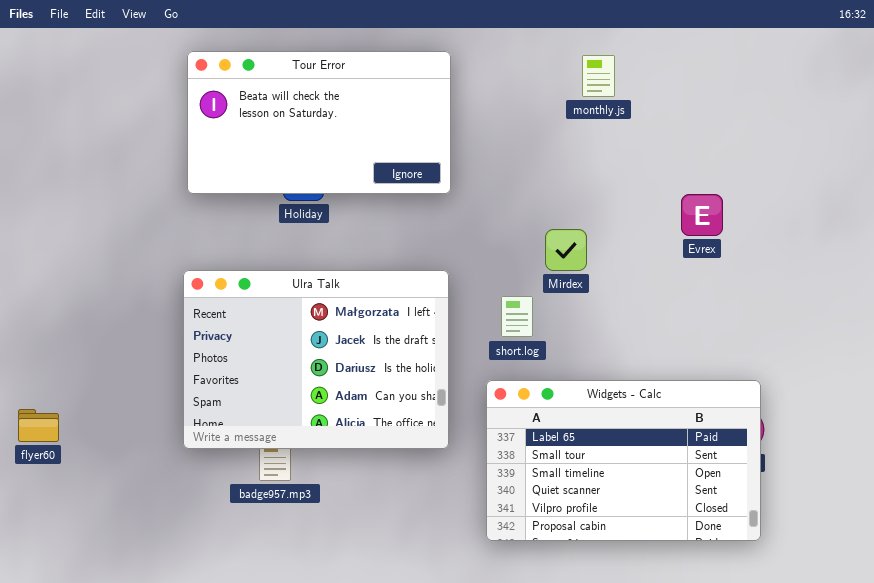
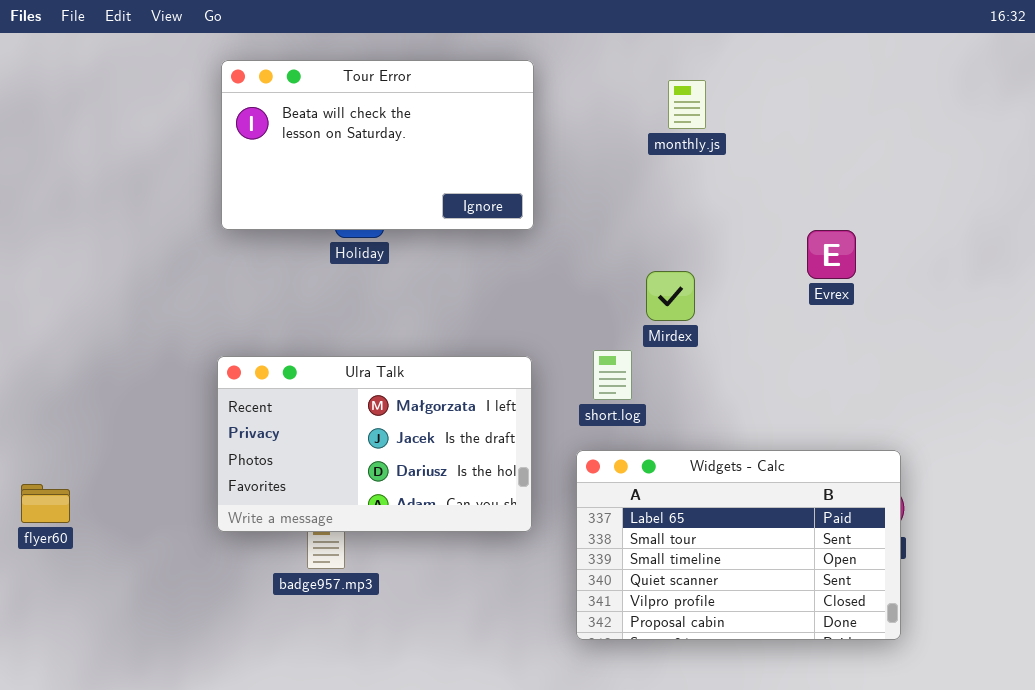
monthly.js: [582,55,615,97] -> [668,80,706,129], moved
Ulra Talk: [183,270,449,449] -> [217,356,532,532], resized

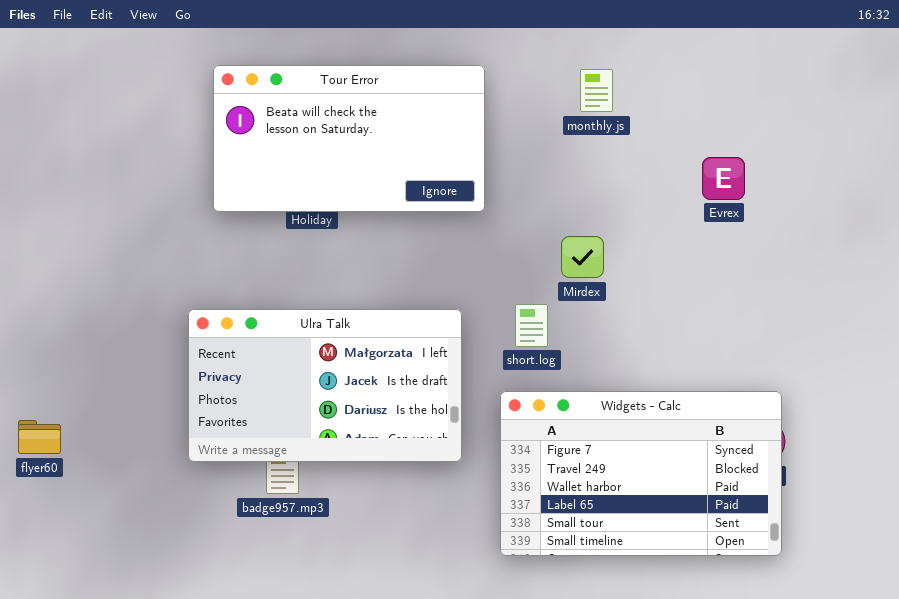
Tour Error: [221,60,534,230] -> [213,65,485,212], moved
Evrex: [807,230,856,279] -> [702,157,745,200], moved
Widgets - Calc: [576,450,901,640] -> [500,391,782,556], scrolled up 3 rows

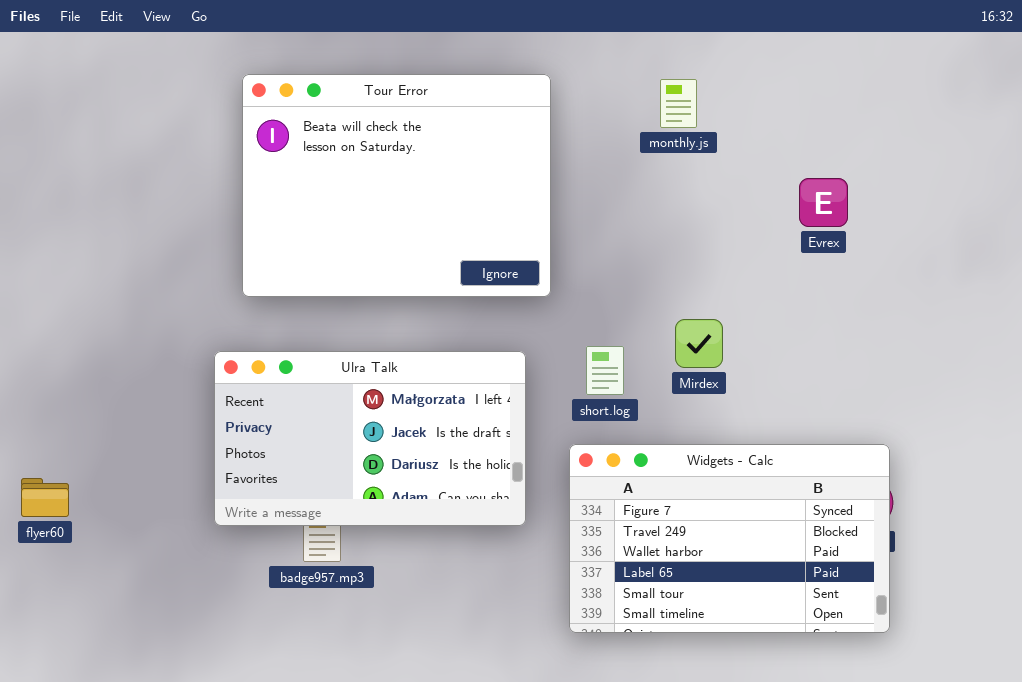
Tour Error: [213,65,485,212] -> [242,74,551,297], resized
Mirdex: [561,236,604,278] -> [675,319,723,368], moved

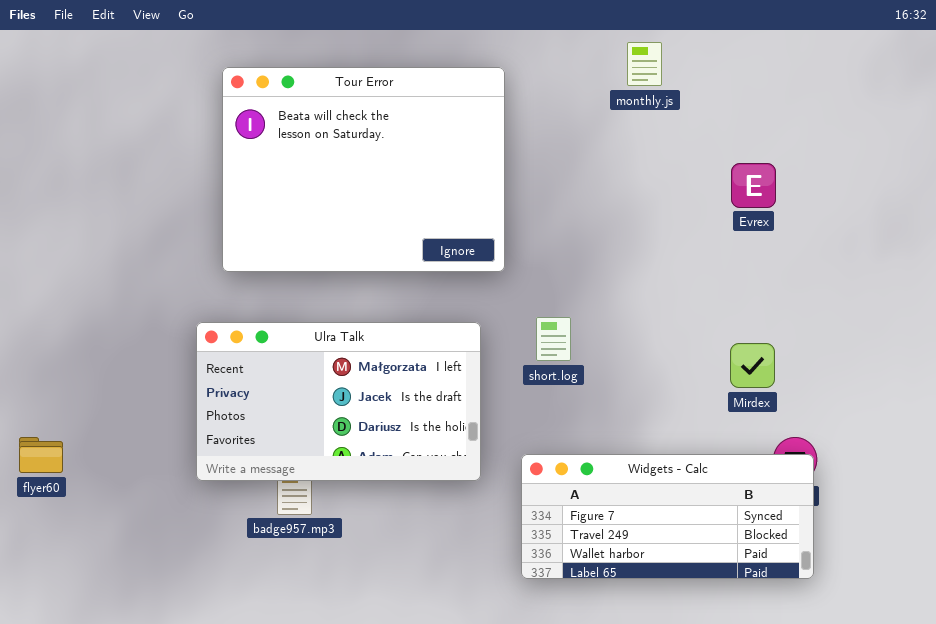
monthly.js: [660,79,697,128] -> [627,42,662,86], moved
Mirdex: [675,319,723,368] -> [730,343,775,388], moved
Widgets - Calc: [569,444,890,633] -> [521,454,814,579], resized

